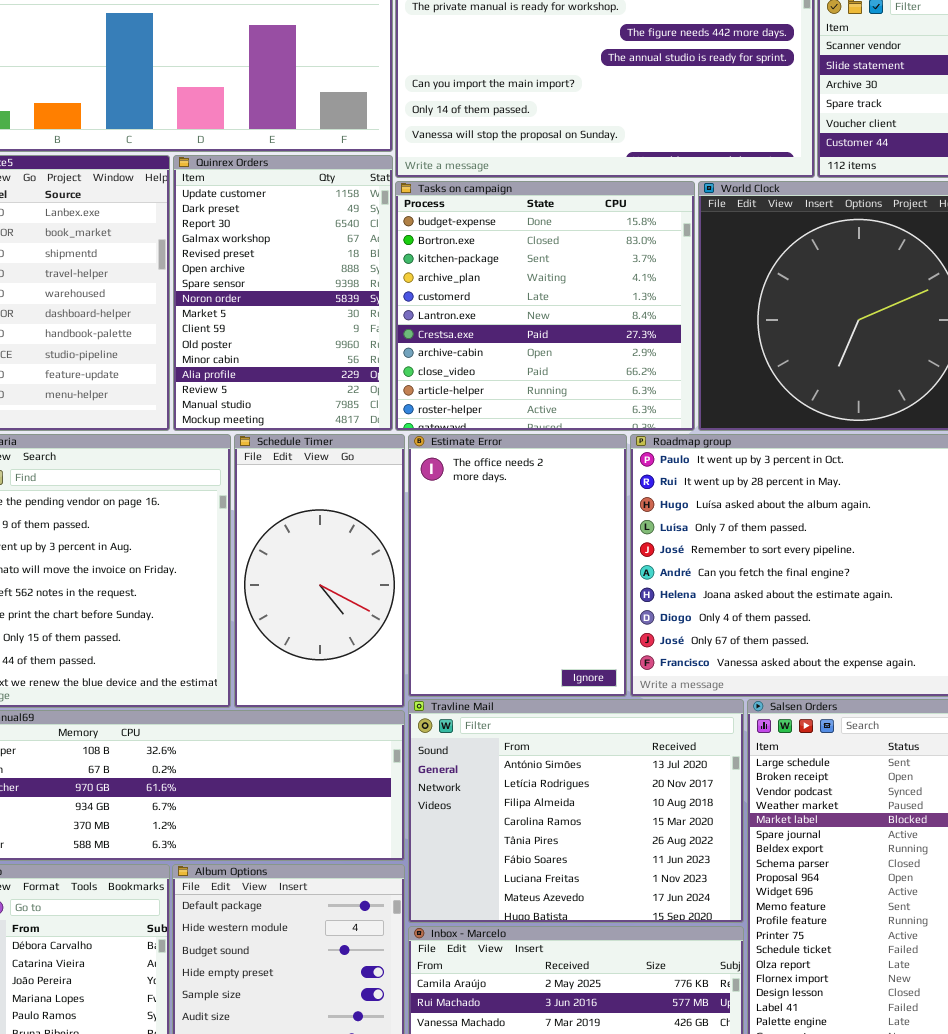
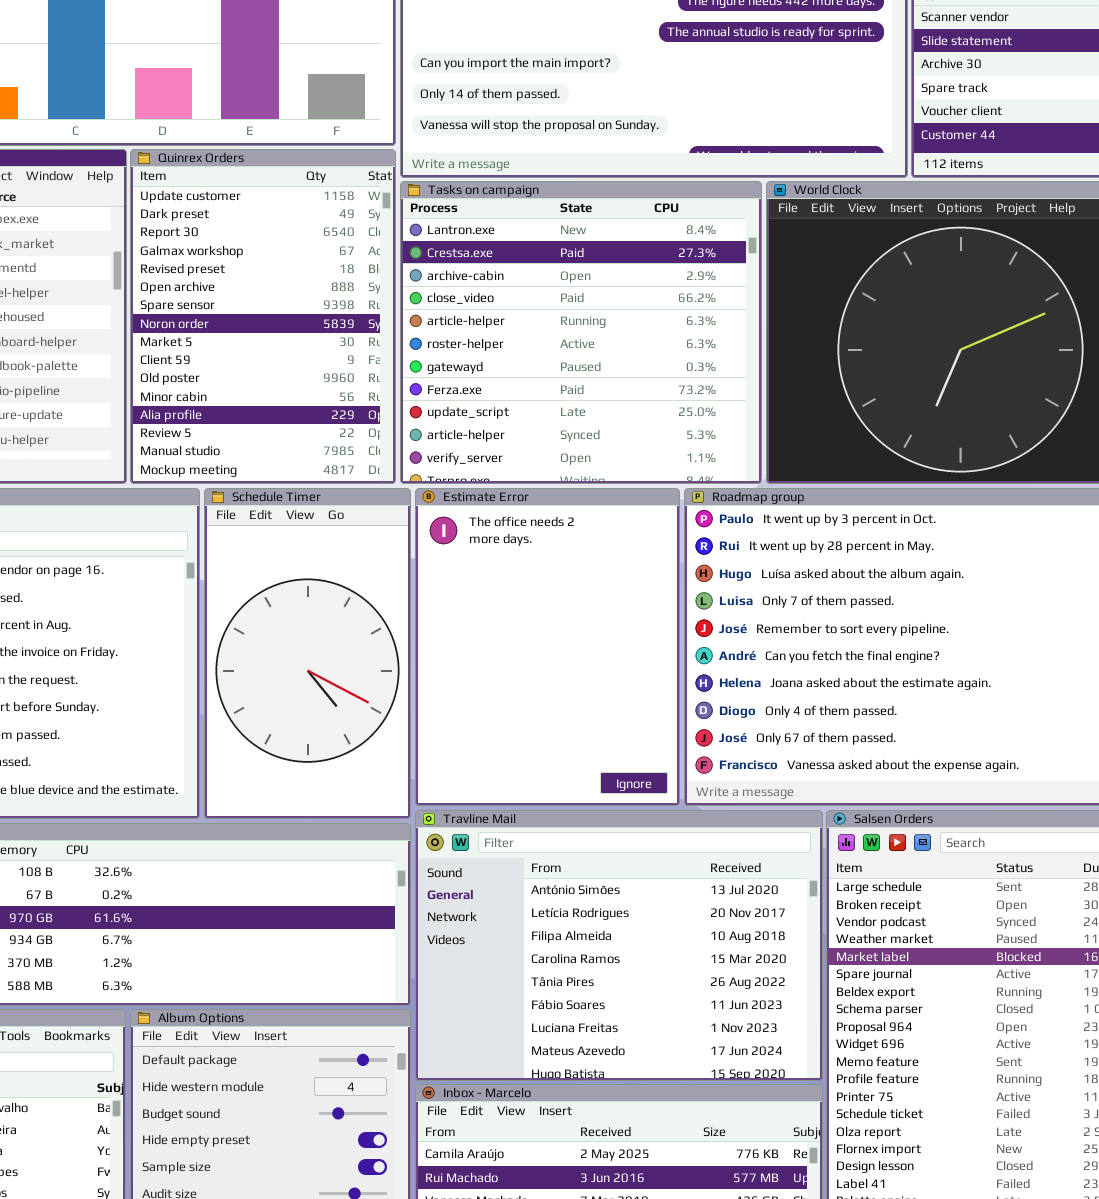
Tasks on campaign: [395,181,695,431] -> [400,181,762,484], scrolled down 5 rows

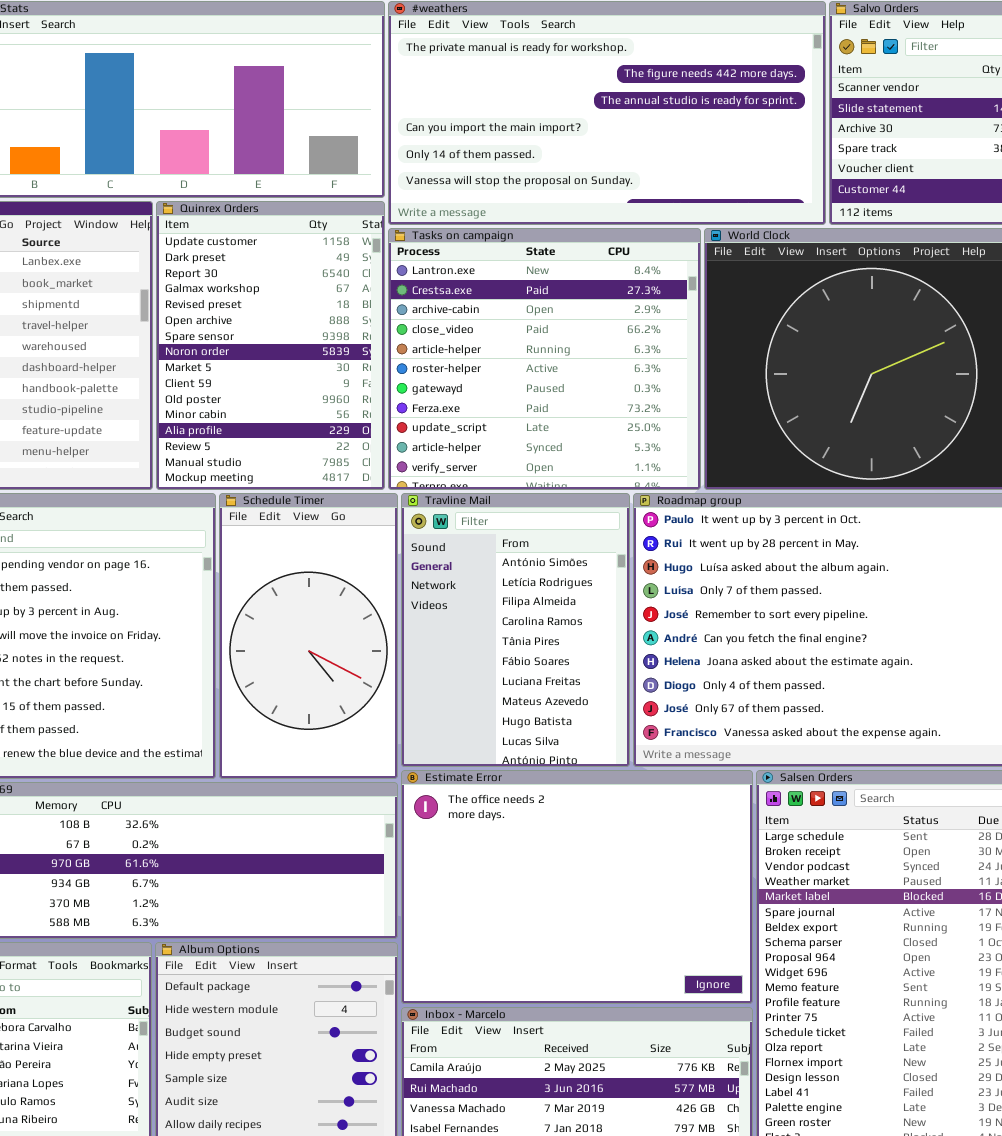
Estimate Error: [415,488,680,806] -> [401,770,753,1004], moved, resized
Travline Mail: [415,810,823,1081] -> [401,493,630,767], moved, resized

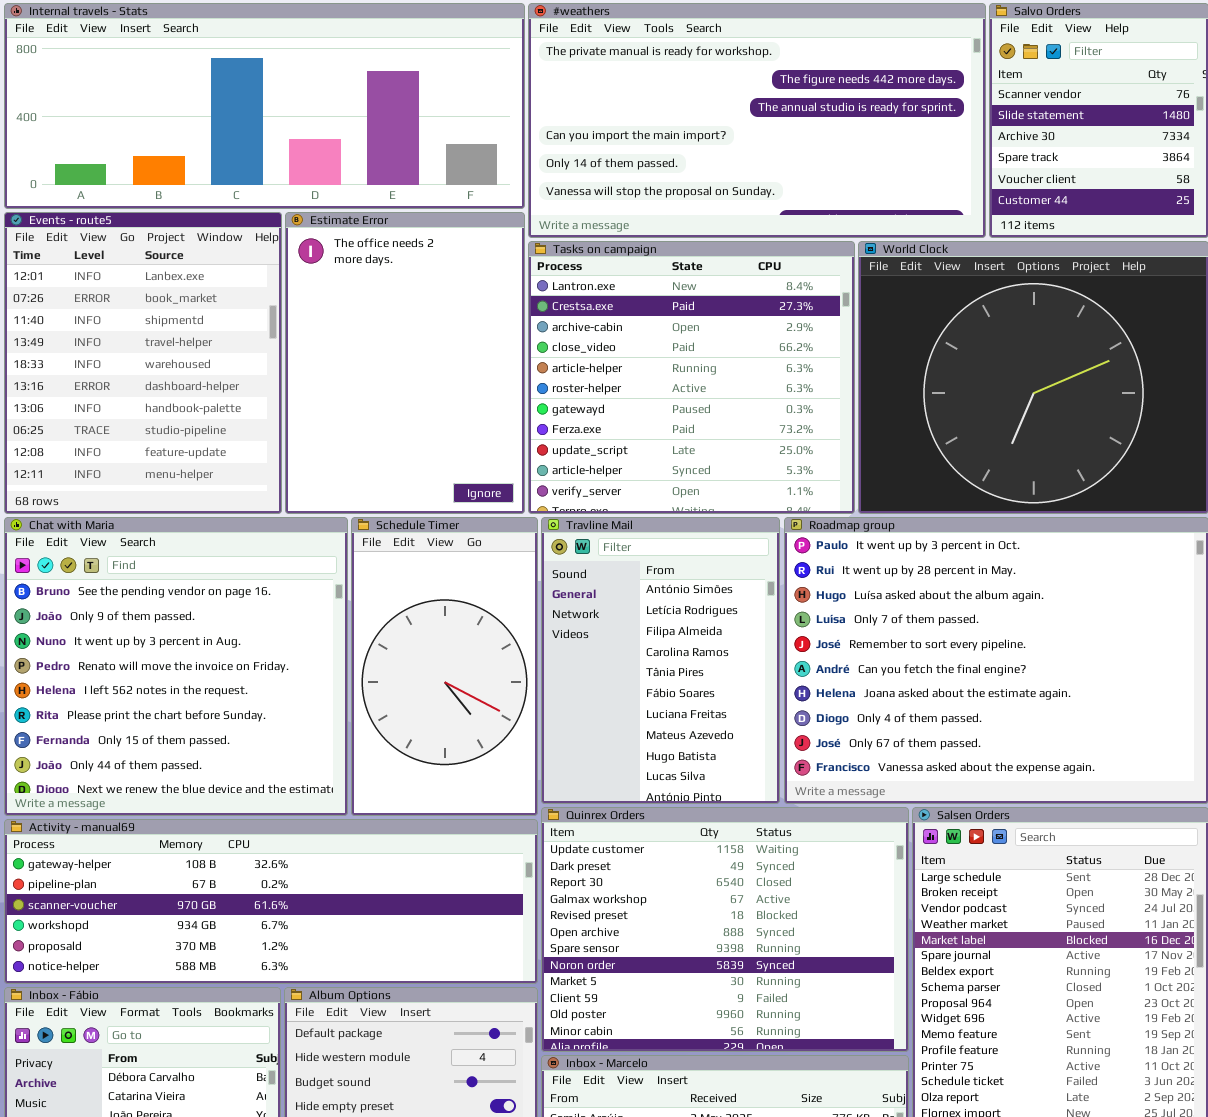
Quinrex Orders: [156,201,385,490] -> [541,807,909,1052], moved, resized
Estimate Error: [401,770,753,1004] -> [285,212,525,514], moved, resized

